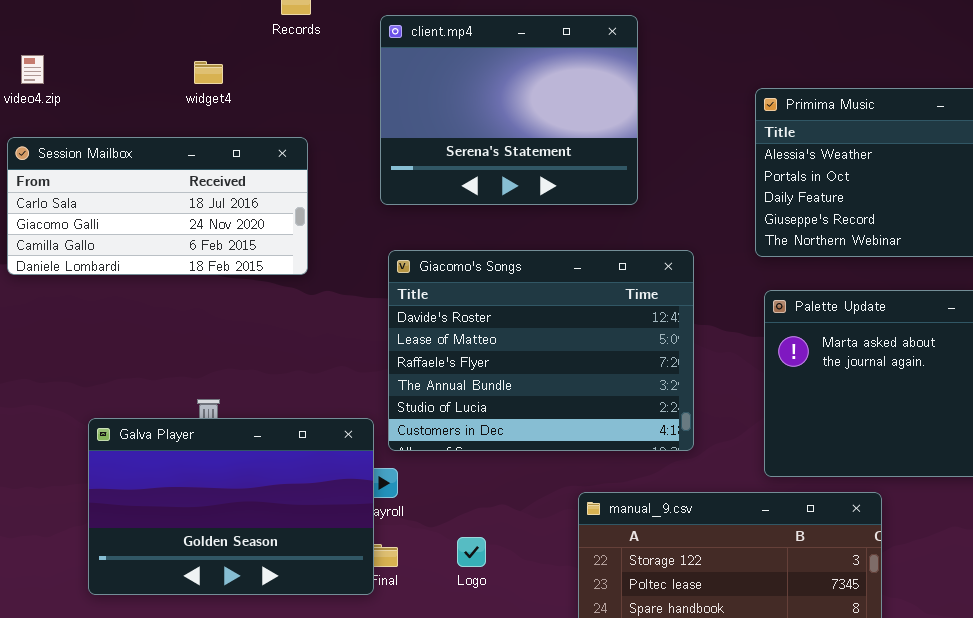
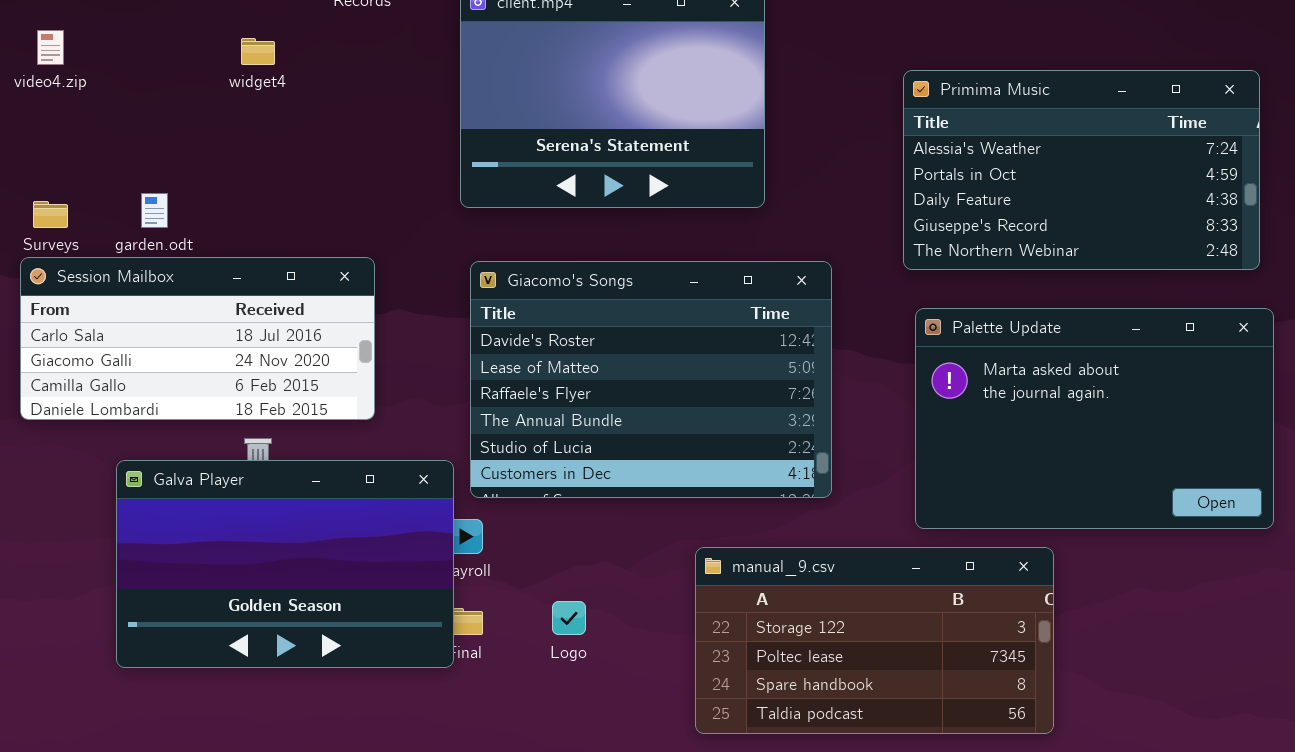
Session Mailbox: [7,137,308,275] -> [20,257,375,420], moved

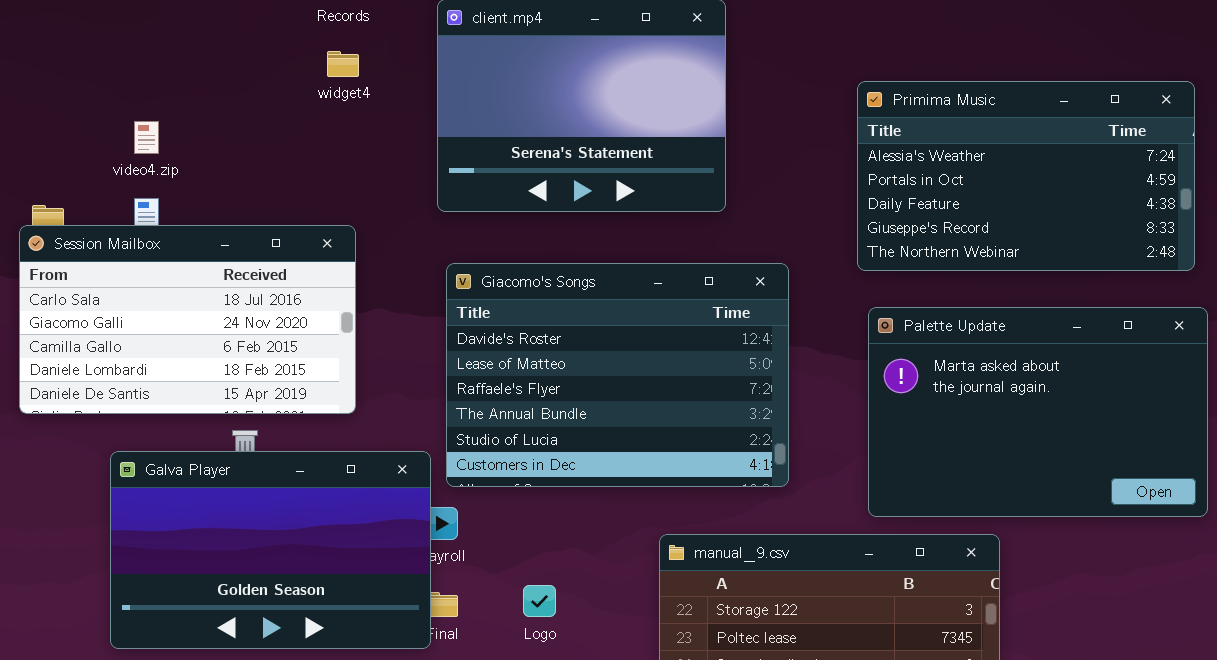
video4.zip: [37,30,64,65] -> [134,121,159,154], moved
widget4: [241,38,275,65] -> [327,51,359,77], moved
Session Mailbox: [20,257,375,420] -> [19,225,356,414], resized

